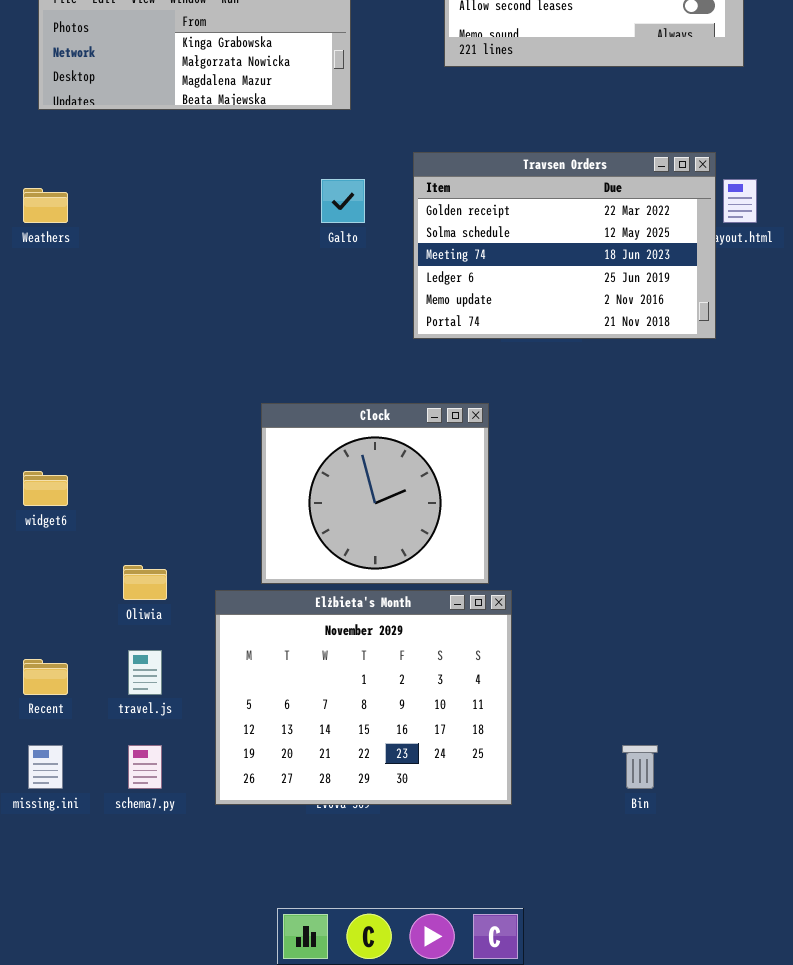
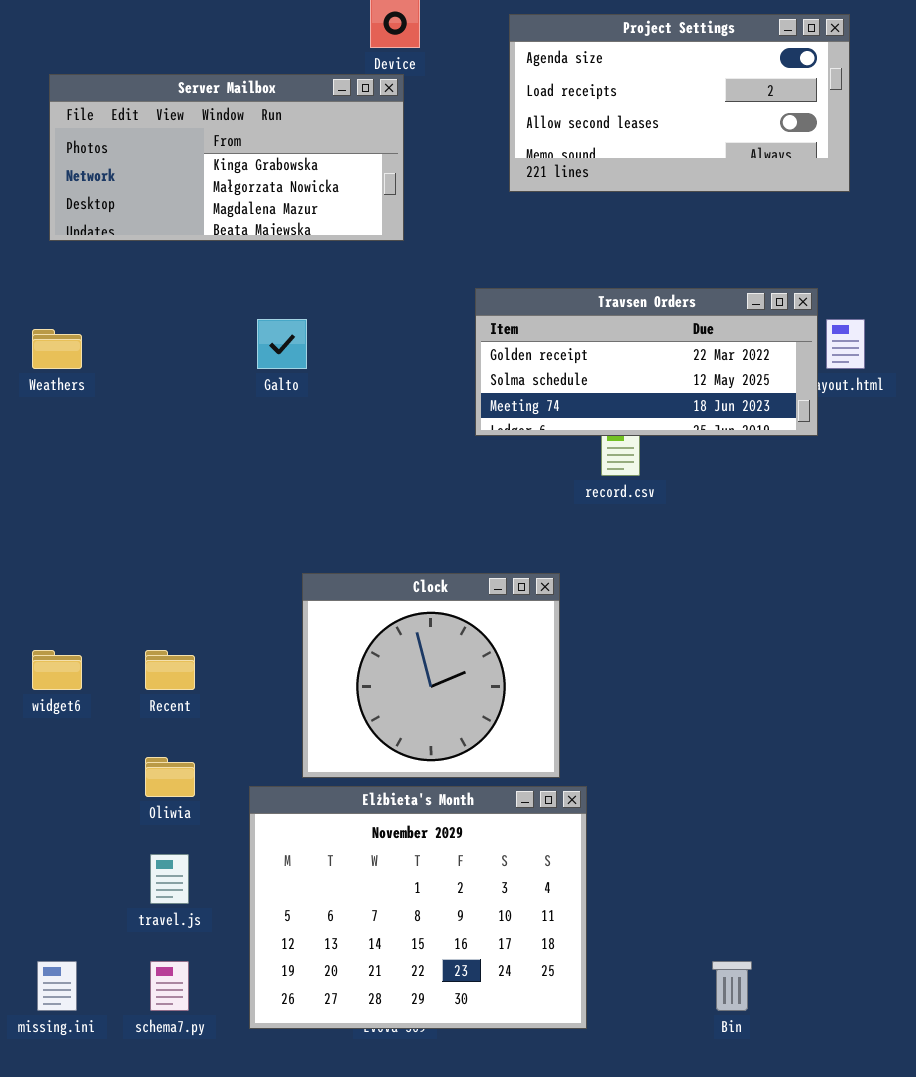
Travsen Orders: [413,152,716,339] -> [475,288,818,436], resized
Galto: [321,179,365,223] -> [257,319,307,369], moved
Recent: [23,659,68,695] -> [145,650,195,690], moved

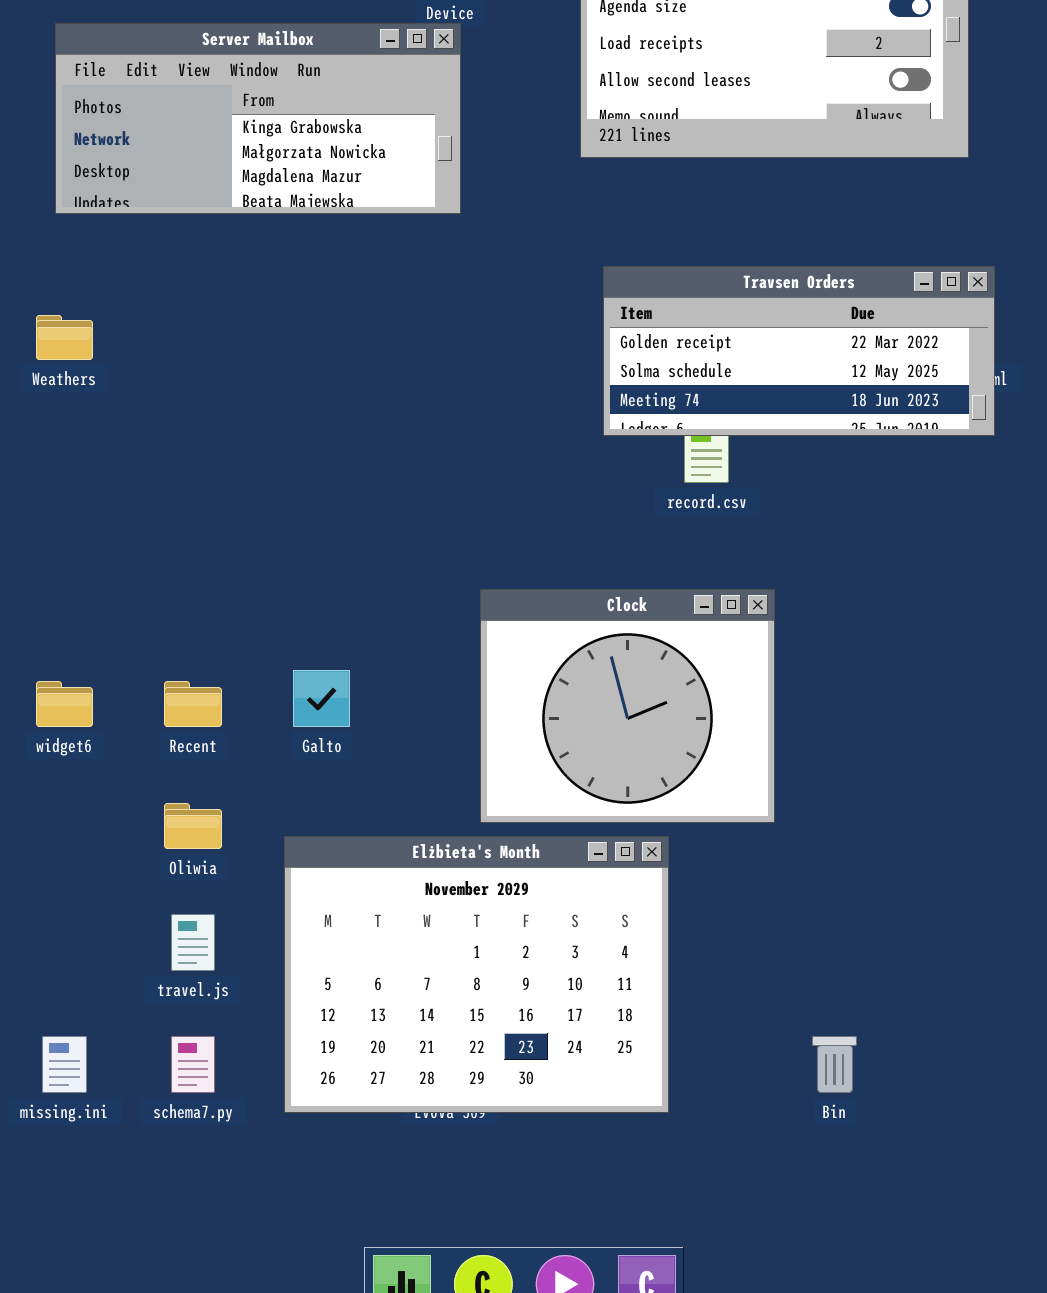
Travsen Orders: [475,288,818,436] -> [603,266,995,436], moved
Galto: [257,319,307,369] -> [293,670,350,727], moved
Clock: [302,573,560,778] -> [480,589,775,823], moved

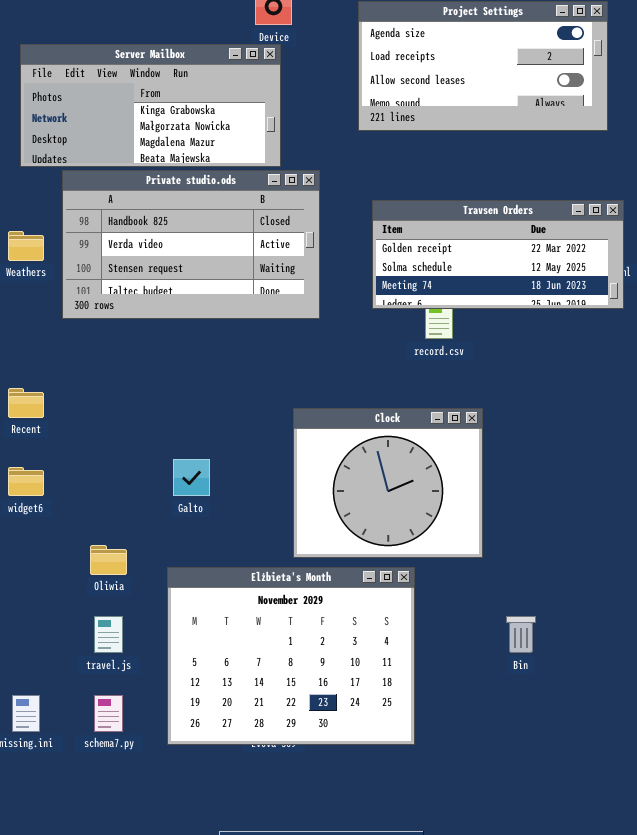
Private studio.ods: none -> [62,170,320,319], opened
Recent: [164,681,222,727] -> [8,388,44,418], moved
Bin: [812,1036,857,1093] -> [506,616,536,653], moved

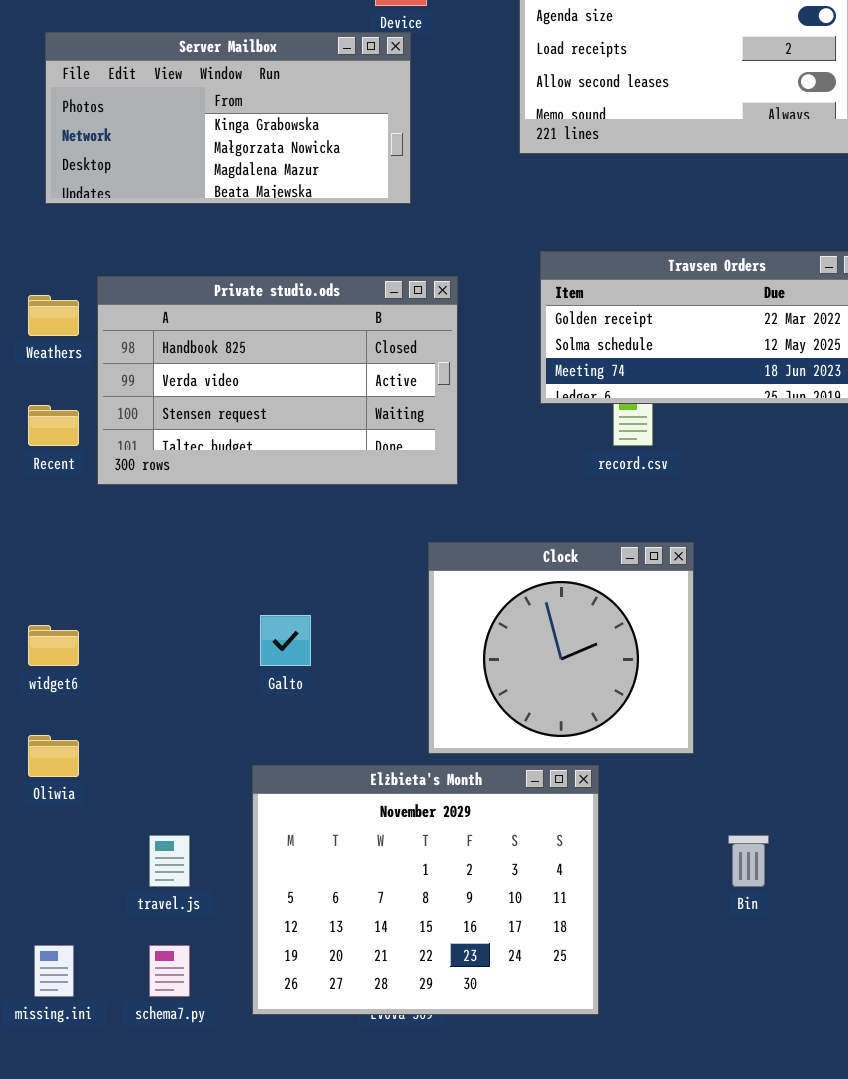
Private studio.ods: [62,170,320,319] -> [97,276,458,485], moved
Recent: [8,388,44,418] -> [28,405,79,446], moved
Oliwia: [90,545,127,575] -> [28,735,79,777], moved

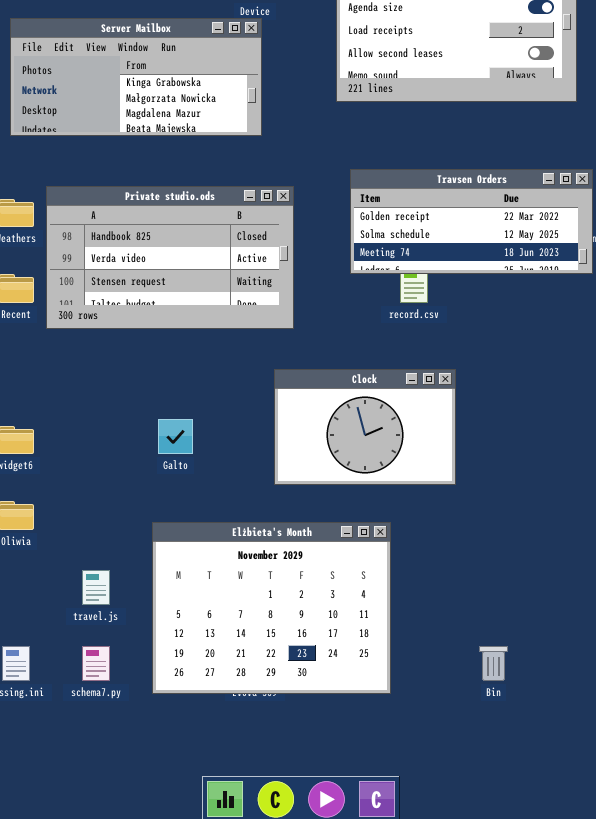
Clock: [428,542,694,754] -> [274,369,456,485], resized
Bin: [728,835,769,887] -> [479,646,508,681], moved

